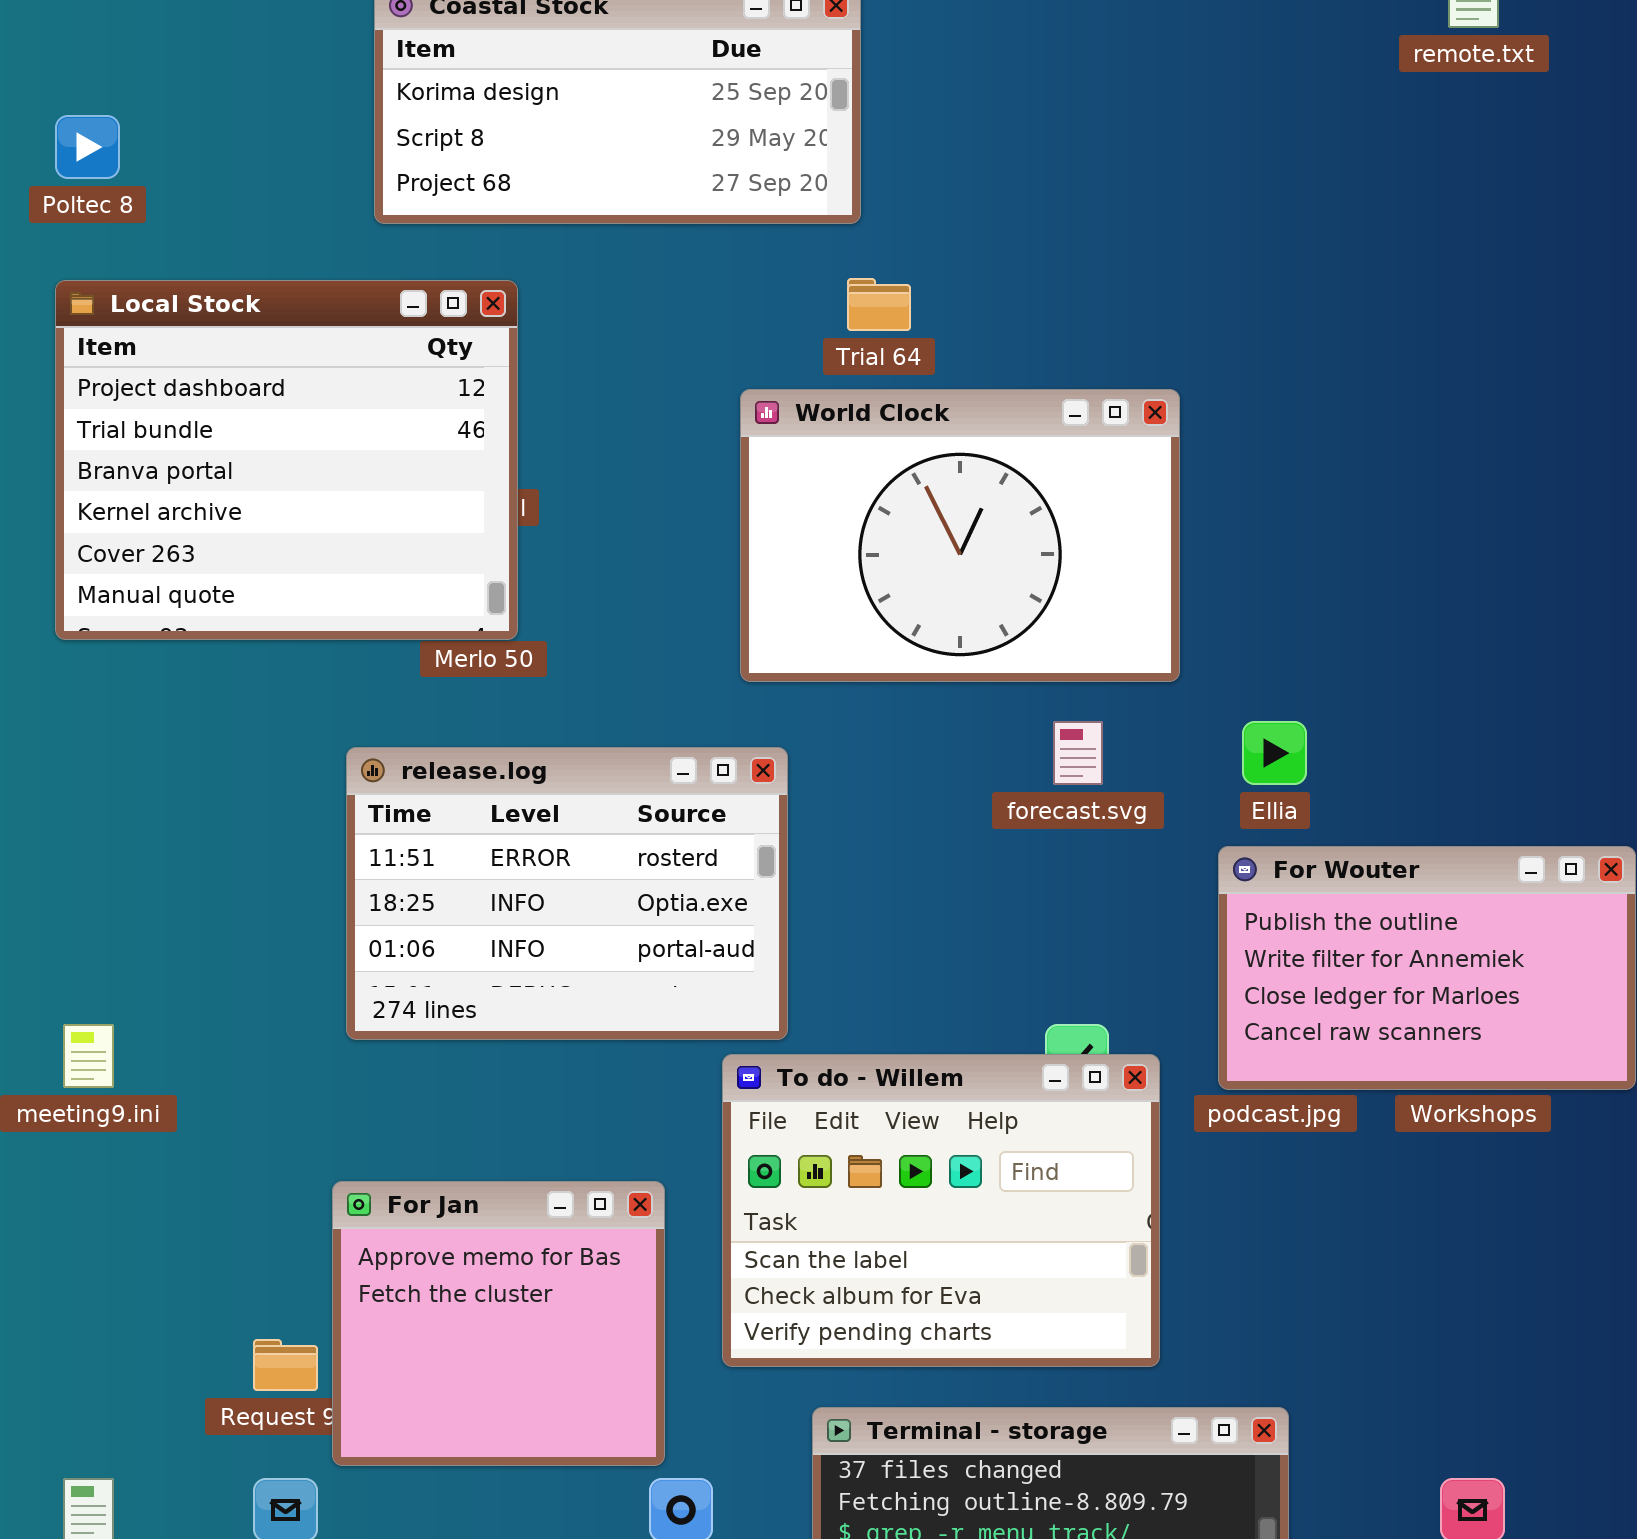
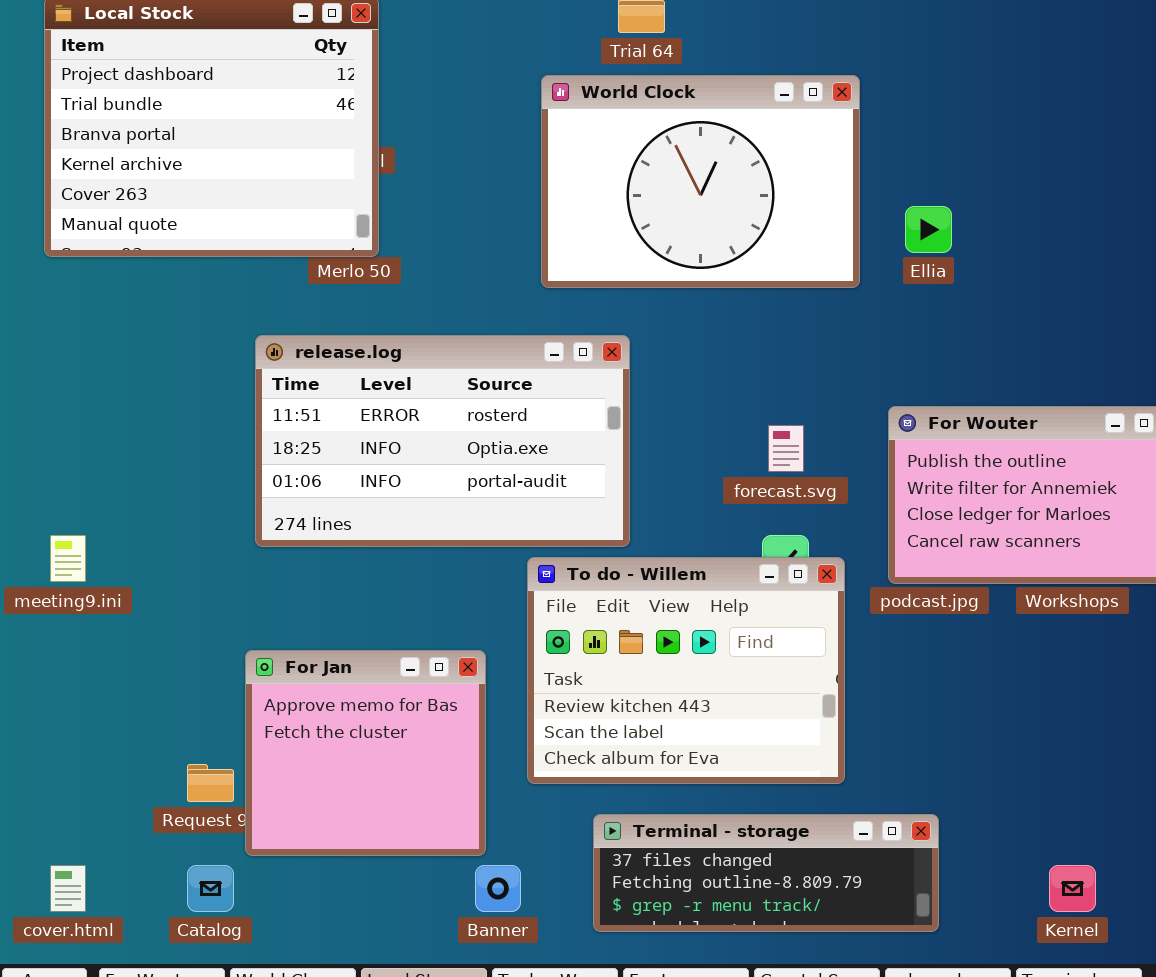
forecast.svg: [1053,721,1103,785] -> [768,425,804,472], moved
Ellia: [1242,721,1307,785] -> [905,206,952,253], moved
release.log: [346,747,788,1040] -> [255,335,630,547], resized
To do - Willem: [722,1054,1160,1367] -> [527,557,845,784], scrolled up 1 row

